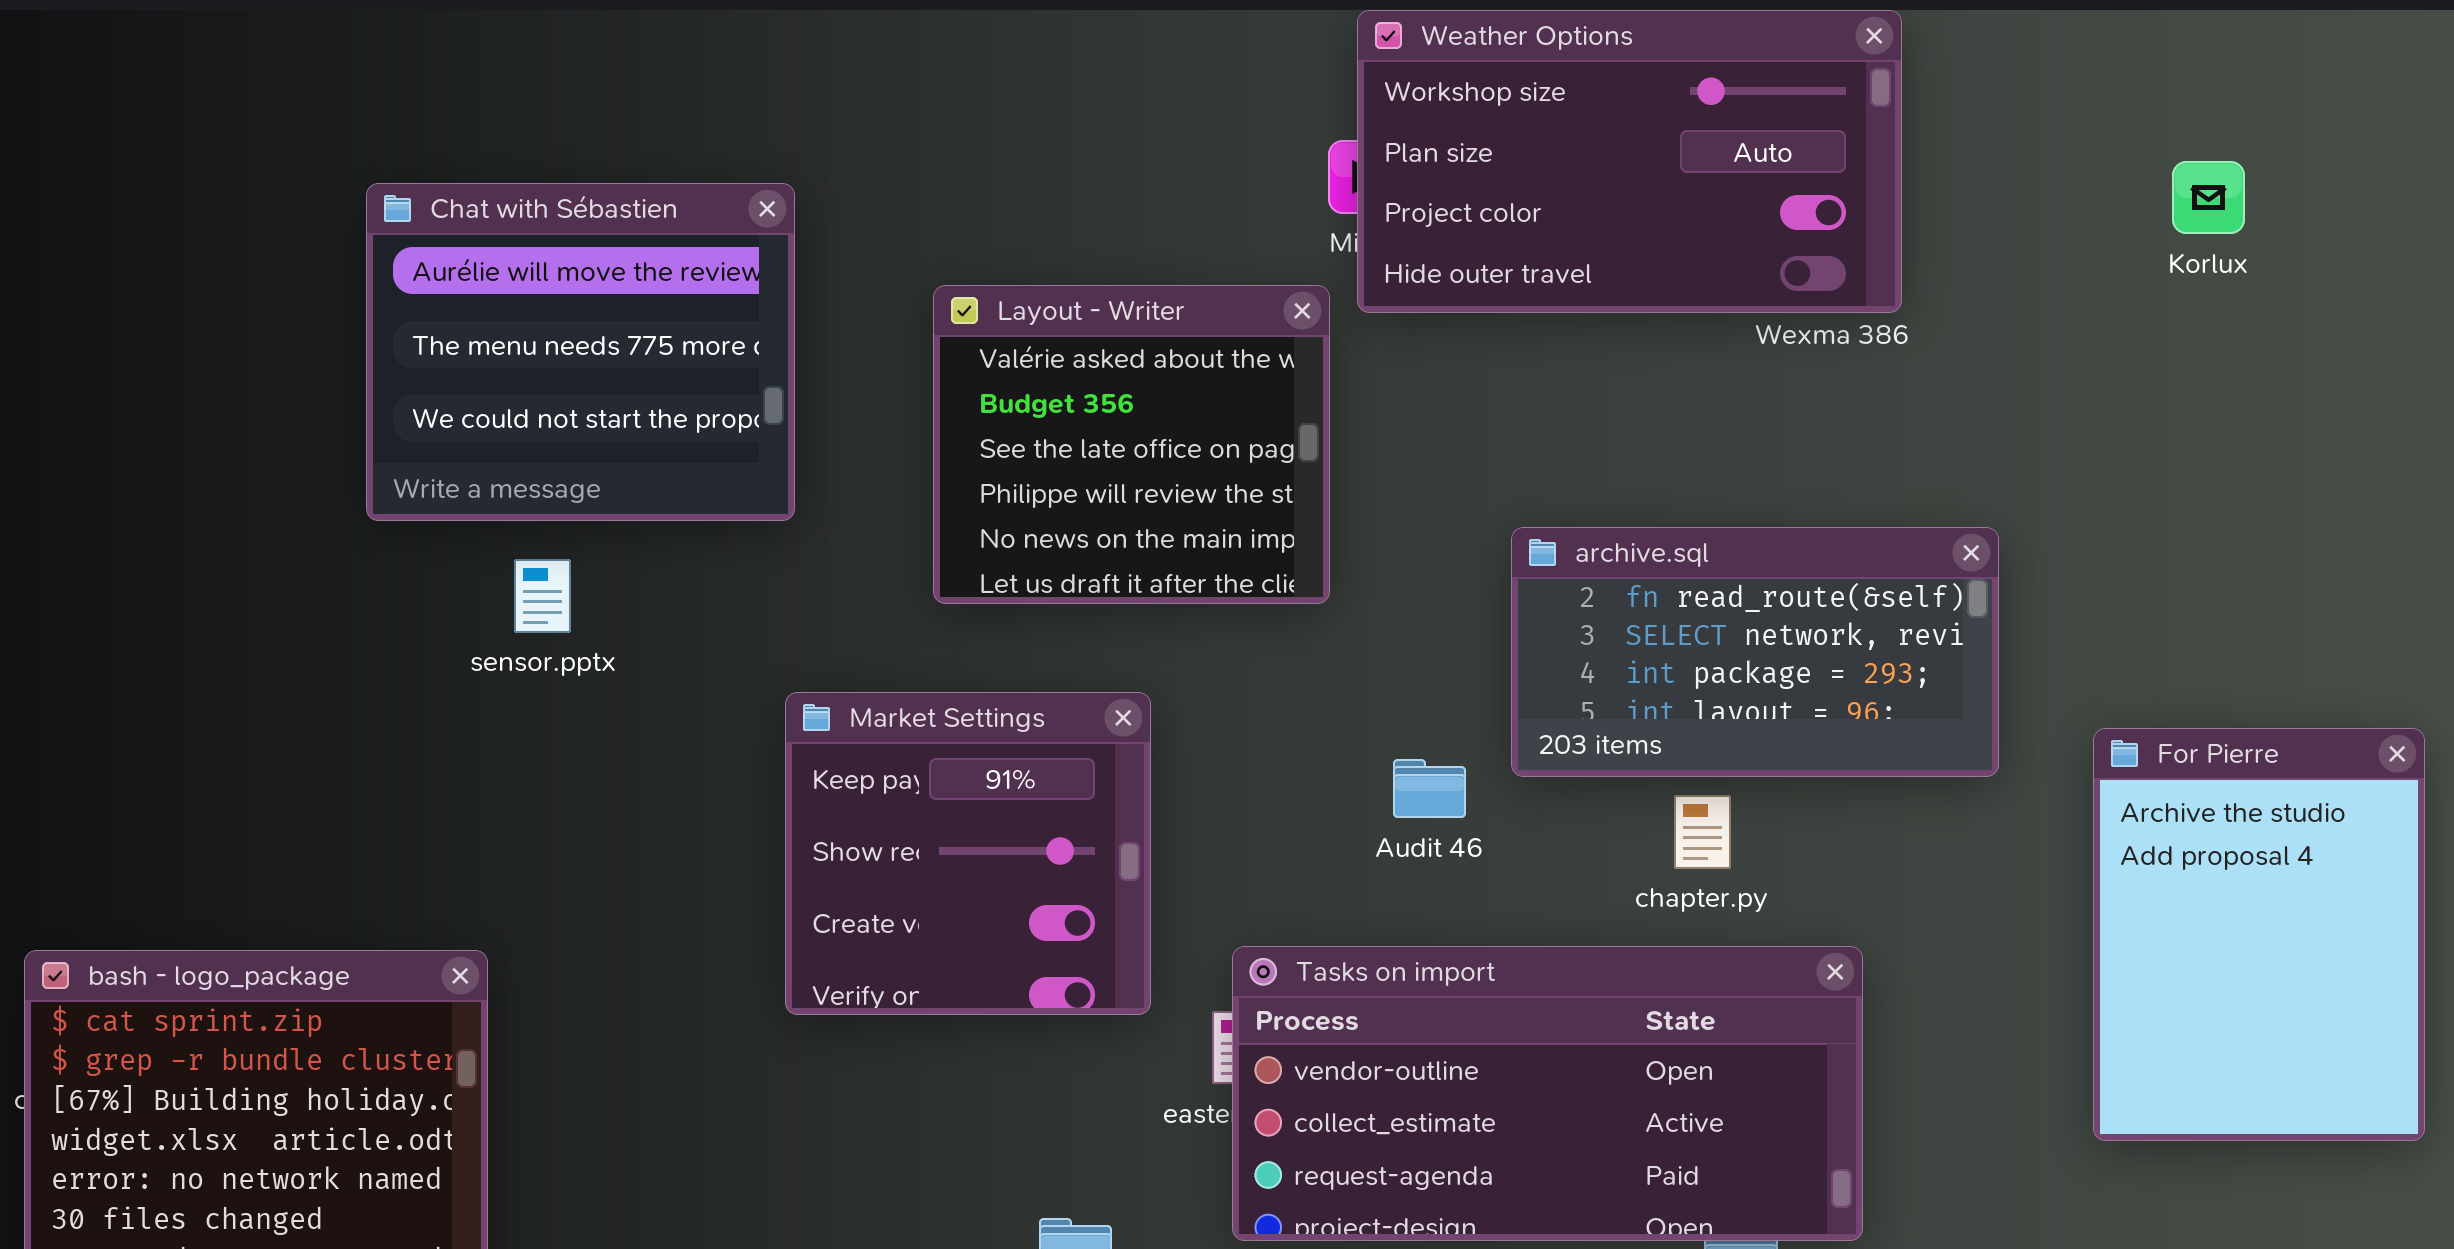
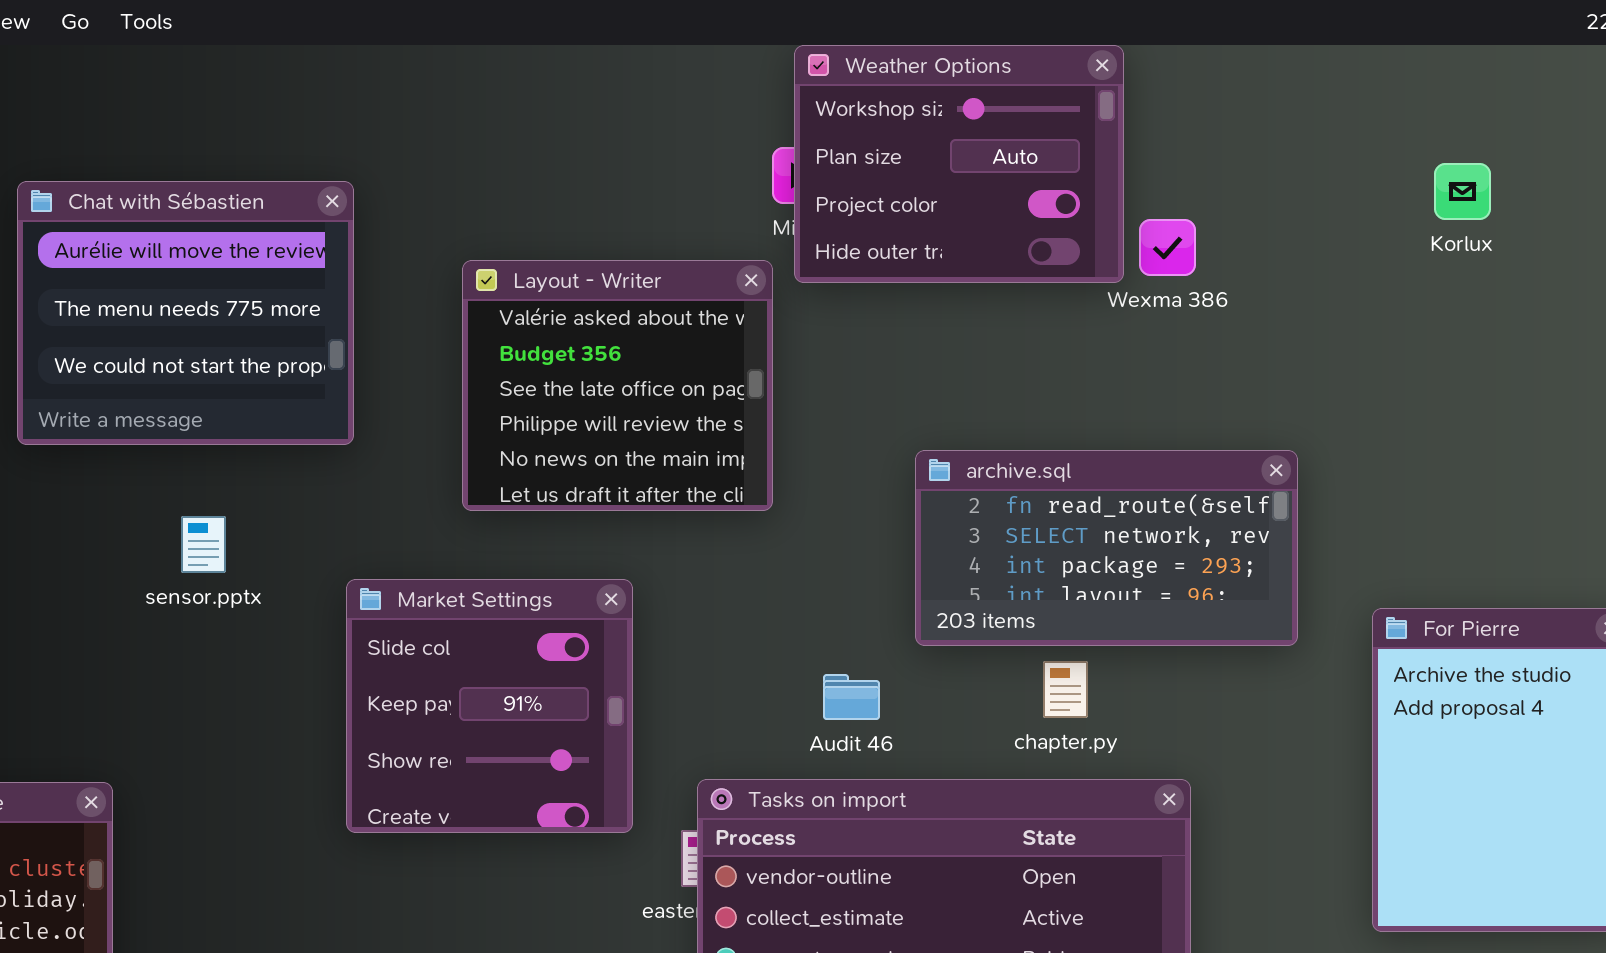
Weather Options: [1357,10,1902,313] -> [794,45,1124,283], resized
sensor.pptx: [514,559,571,633] -> [181,516,226,573], moved
Market Settings: [785,692,1151,1015] -> [346,579,633,833], scrolled up 1 row
Audit 46: [1393,759,1466,818] -> [823,674,880,720], moved

